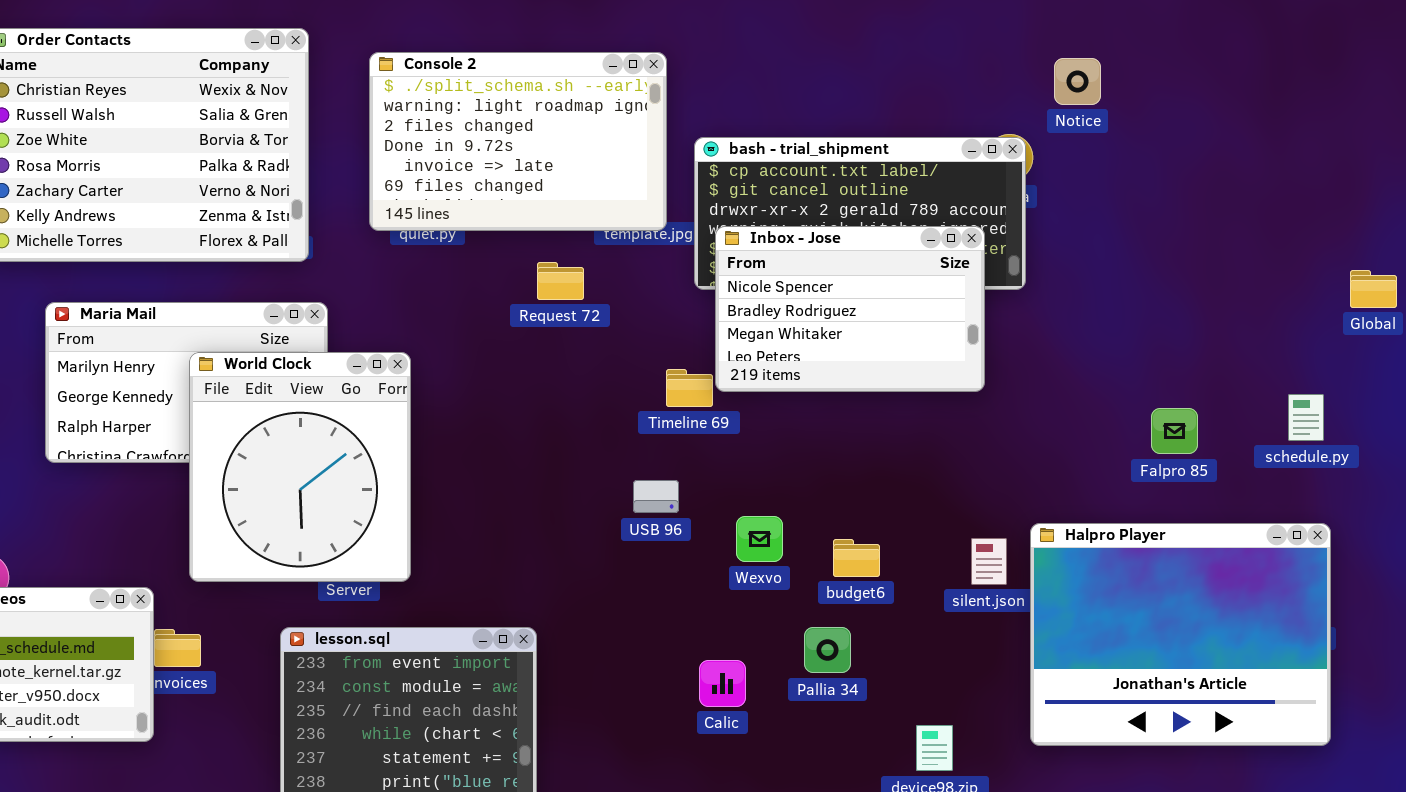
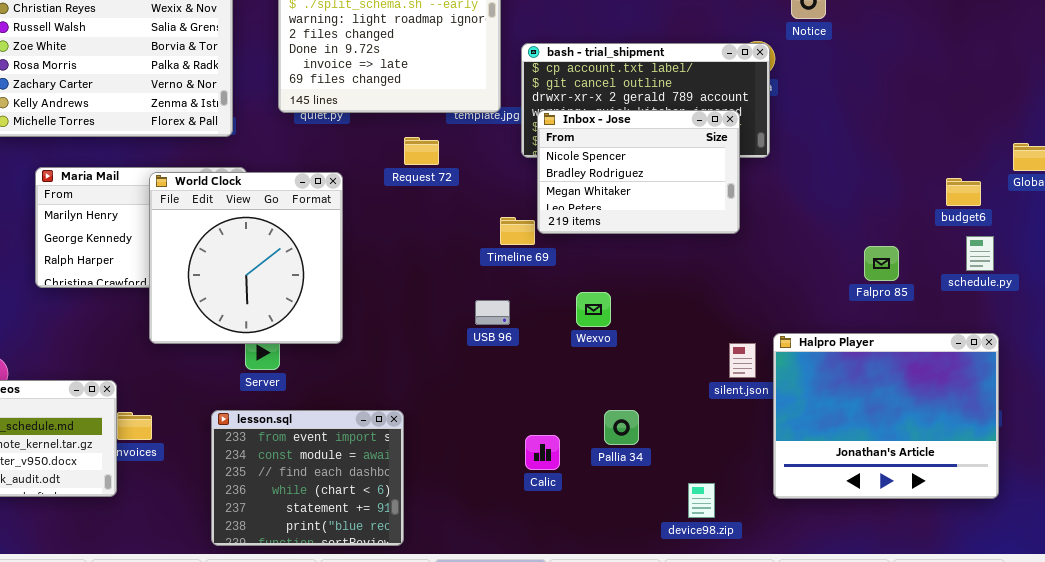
World Clock: [189,352,411,582] -> [149,172,343,344], moved, resized
Wexvo: [736,516,783,562] -> [576,292,611,327], moved
budget6: [833,539,880,577] -> [946,178,981,206], moved

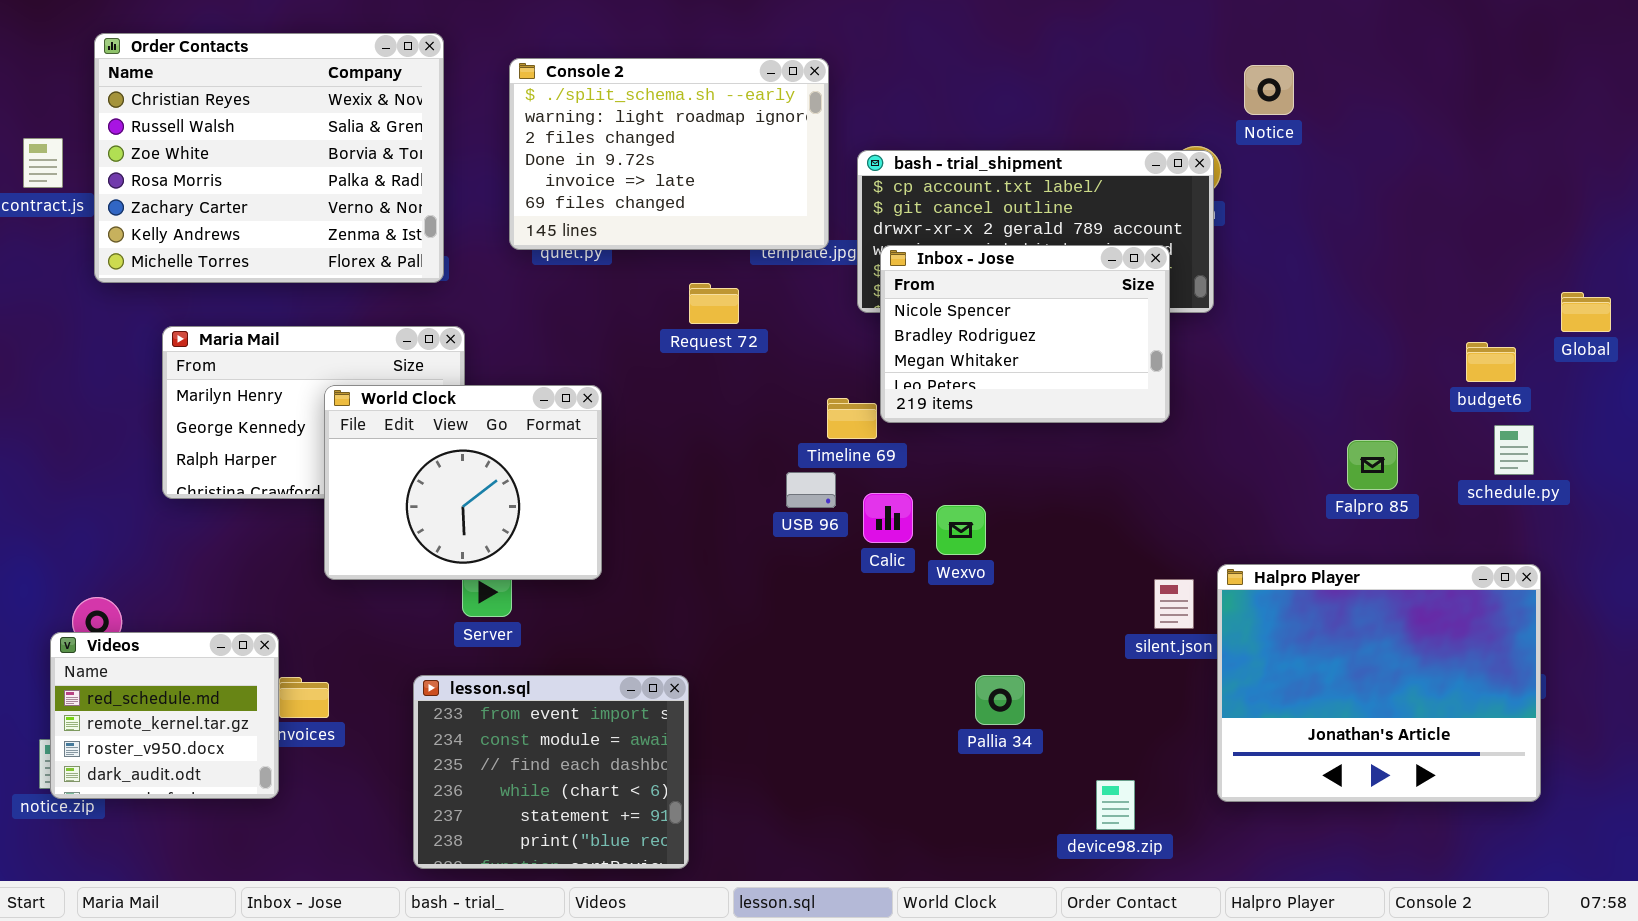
World Clock: [149,172,343,344] -> [324,385,602,580], resized
USB 96: [475,300,510,325] -> [786,472,836,508], moved
Calic: [525,435,560,470] -> [863,493,913,543], moved

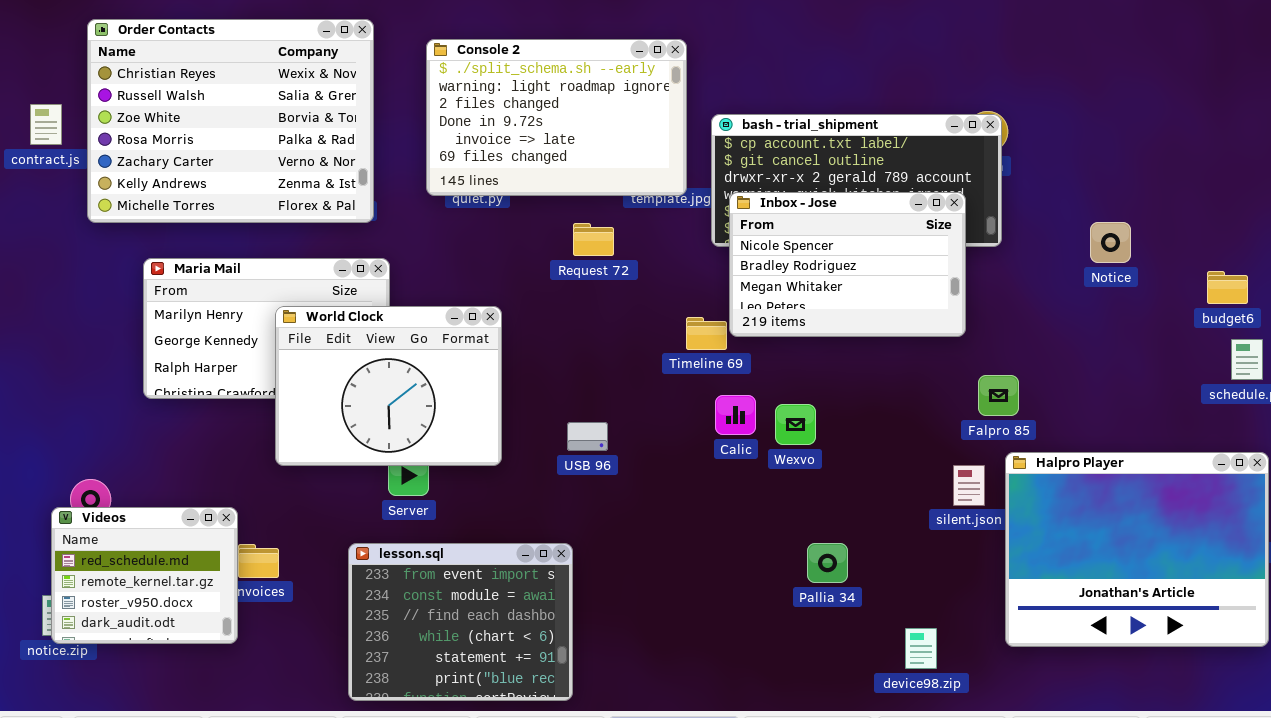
Notice: [1244,65,1294,115] -> [1090,222,1131,263], moved
Falpro 85: [1347,440,1398,490] -> [978,375,1019,416], moved
USB 96: [786,472,836,508] -> [567,422,608,451], moved

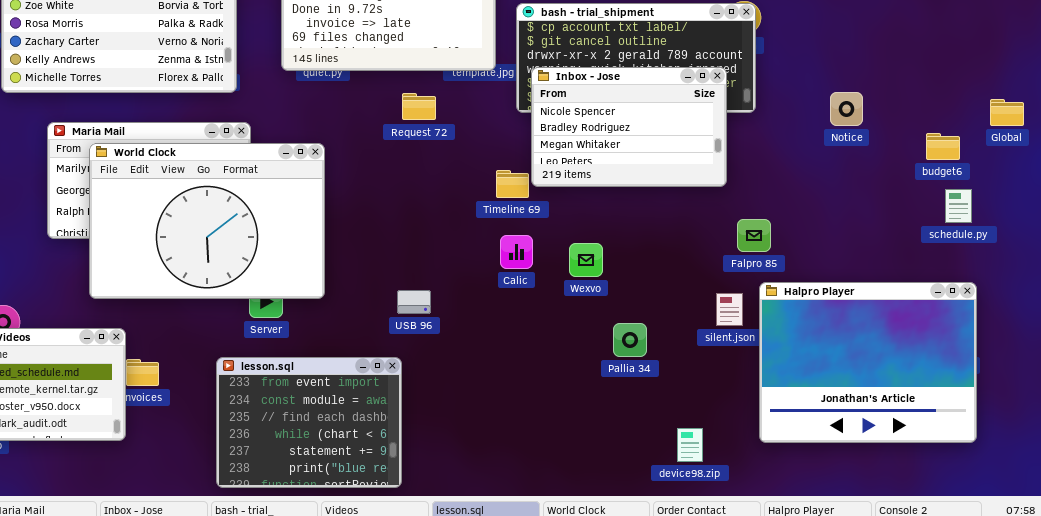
World Clock: [275,306,502,466] -> [89,143,325,299], moved, resized
Calic: [715,395,756,435] -> [500,235,533,269], moved
USB 96: [567,422,608,451] -> [397,290,431,314], moved
Pallia 34: [807,543,848,583] -> [613,323,647,357], moved

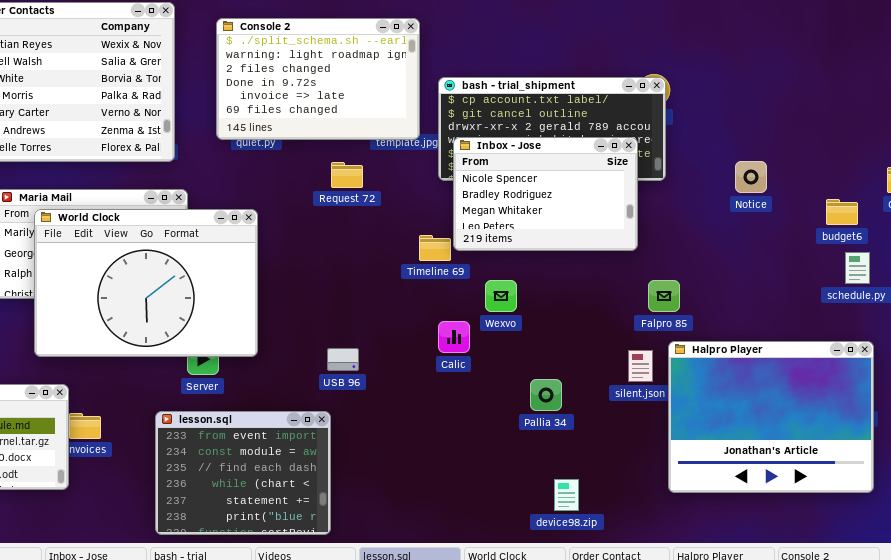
Calic: [500,235,533,269] -> [438,321,470,353], moved
Wexvo: [569,243,603,277] -> [485,280,517,312], moved
device98.zip: [677,428,703,462] -> [554,479,579,511], moved

